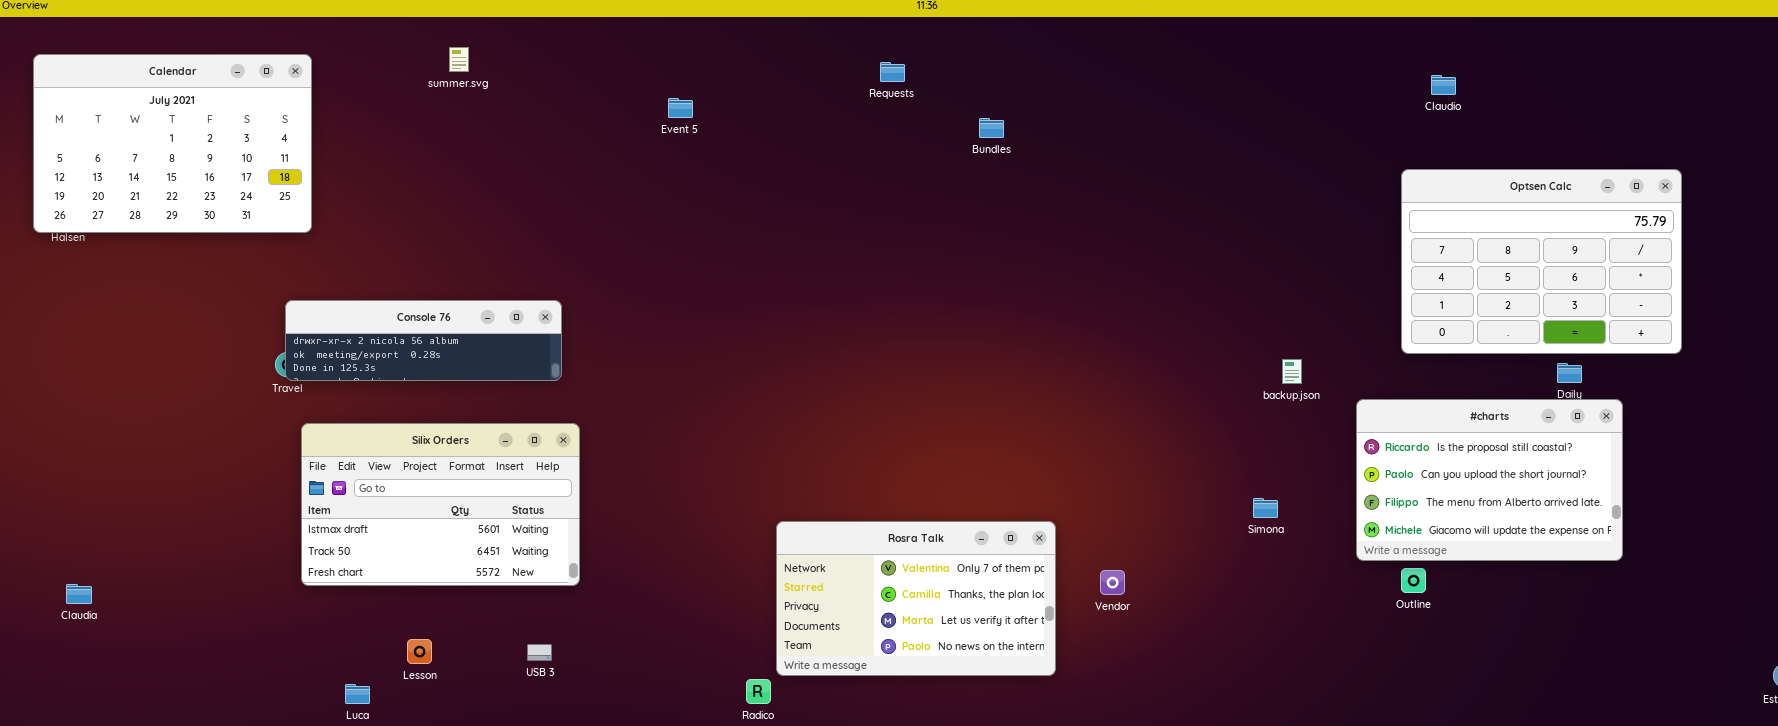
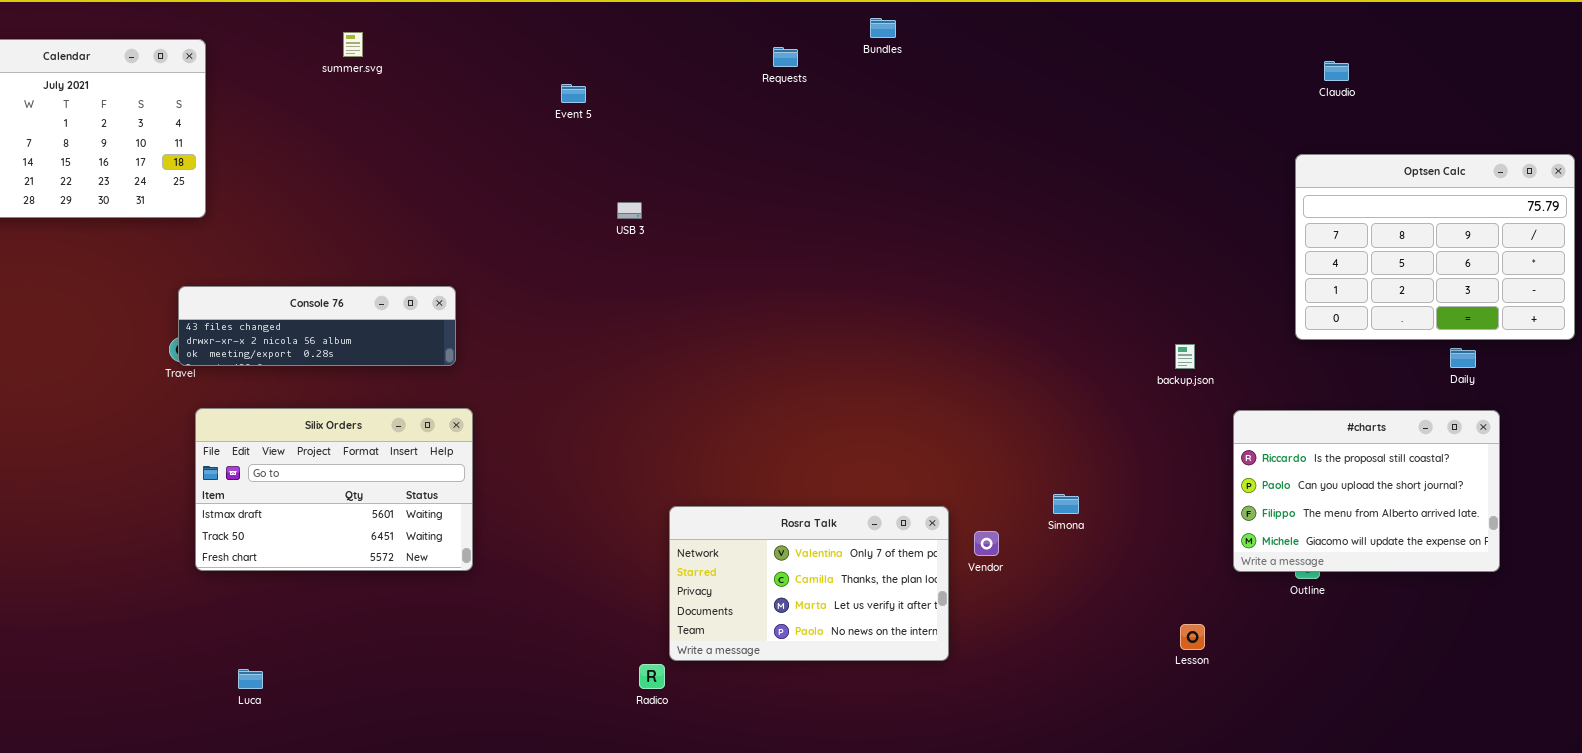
Bundles: [979,118,1004,138] -> [870,18,896,38], moved
Console 76: [285,300,562,381] -> [178,286,456,366], scrolled up 1 row
#charts: [1356,399,1623,561] -> [1233,410,1500,572], moved
Simona: [1253,498,1278,518] -> [1053,494,1079,514], moved
Vendor: [1100,570,1125,595] -> [974,531,999,556], moved
Lesson: [407,639,432,664] -> [1180,624,1205,650], moved
USB 3: [527,644,552,661] -> [617,202,642,219], moved

